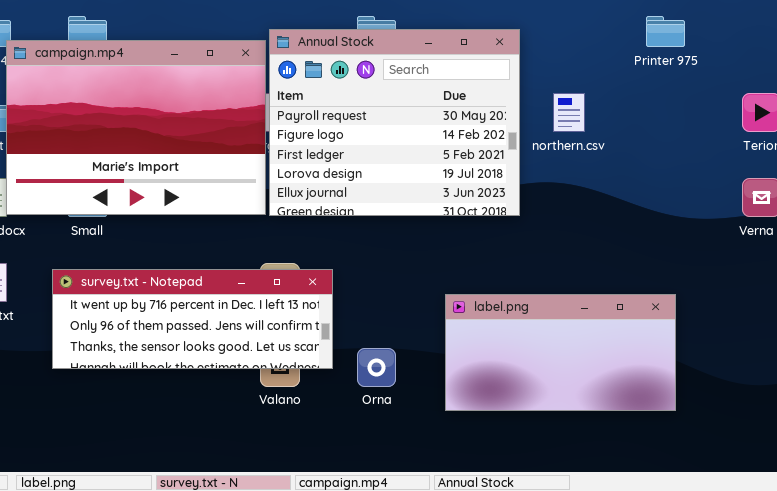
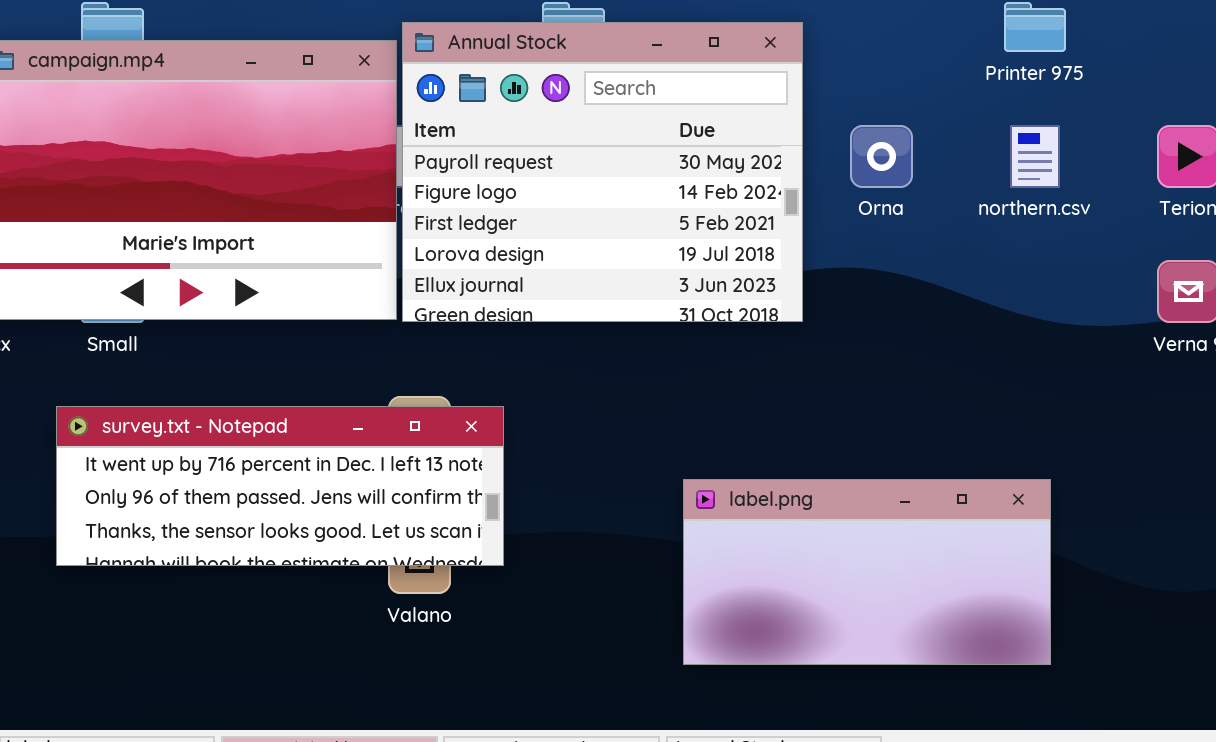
northern.csv: [553,93,585,132] -> [1010,125,1060,188], moved
label.png: [445,294,676,411] -> [683,479,1051,665], moved
Orna: [357,348,396,387] -> [850,125,913,188], moved

